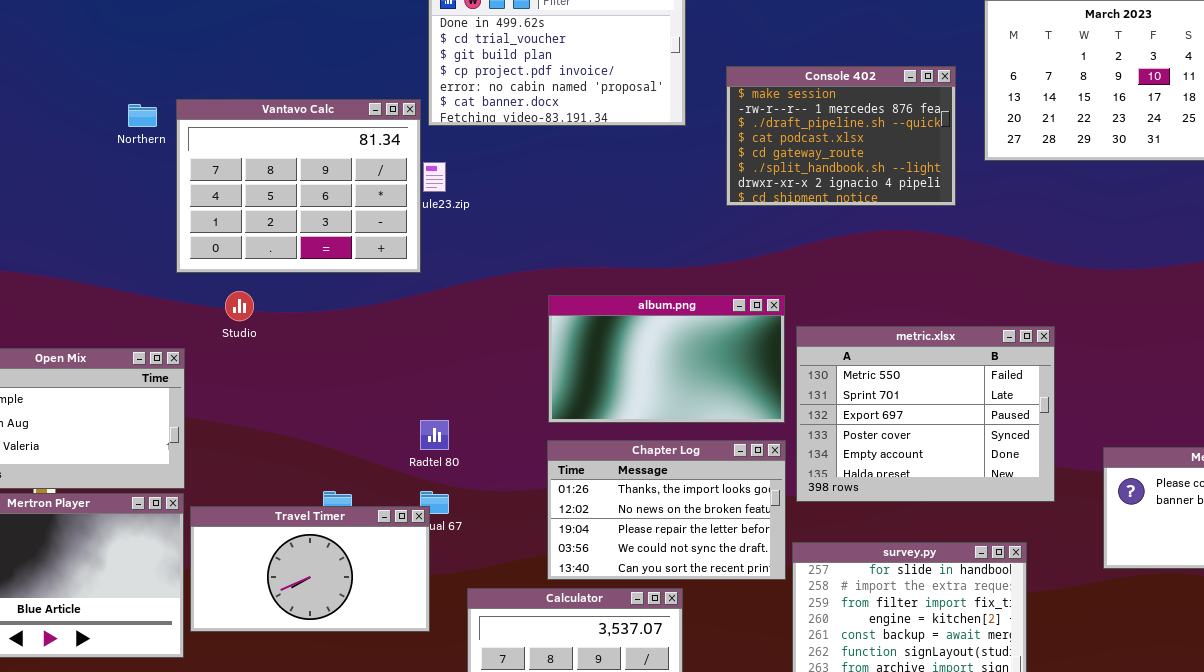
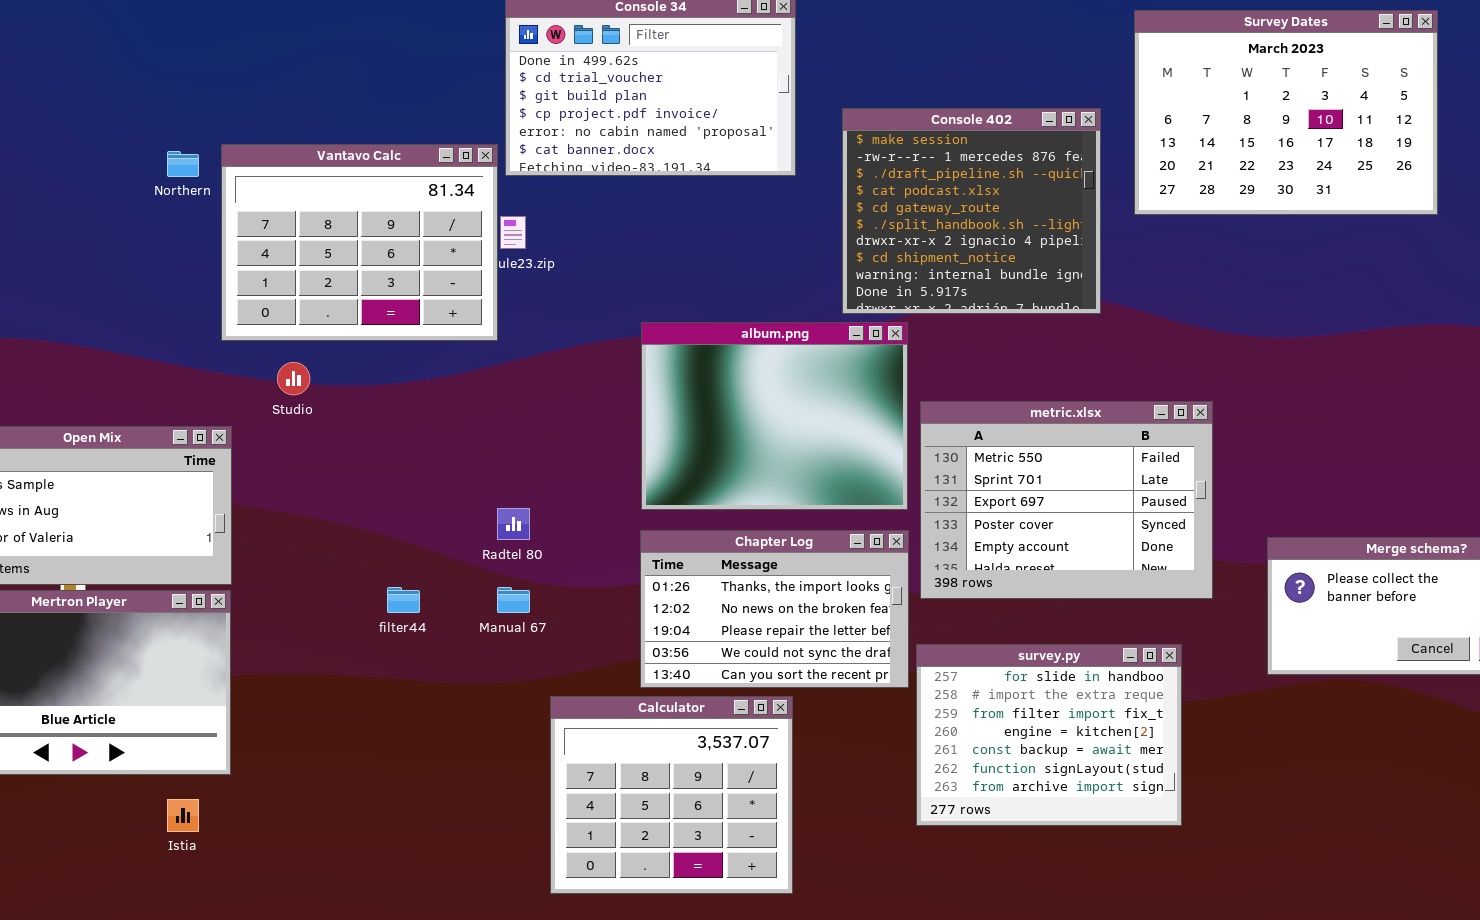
Console 402: [726,66,956,206] -> [842,108,1101,314], resized
album.png: [548,295,785,423] -> [641,322,908,510], resized
Travel Timer: [190,506,430,632] -> none, closed

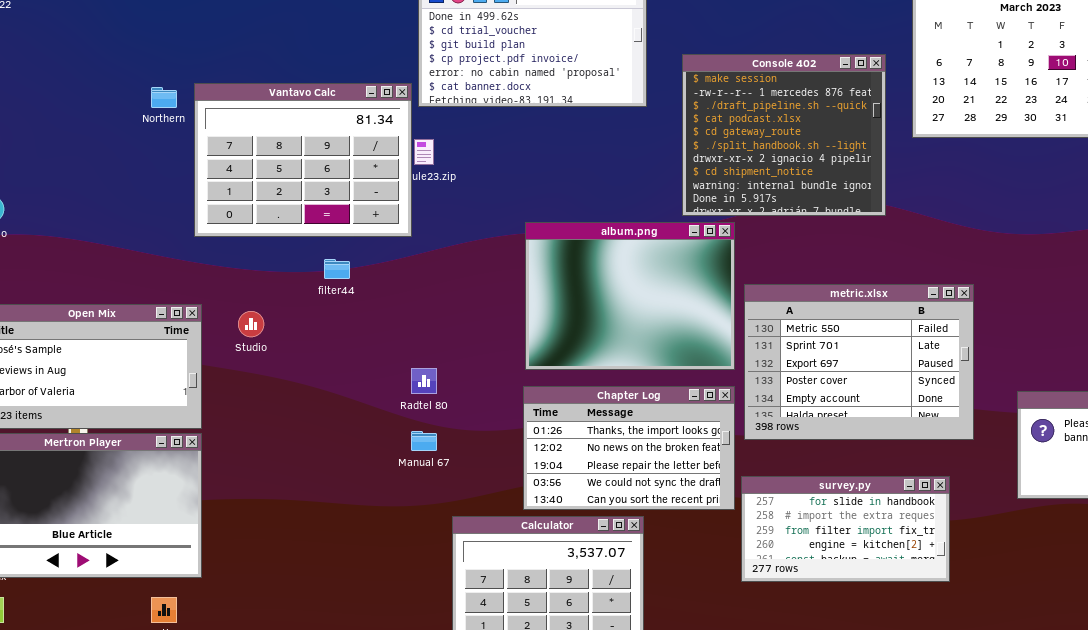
Studio: [277,362,310,395] -> [238,311,264,337], moved
filter44: [387,587,420,613] -> [324,259,350,279], moved
survey.py: [916,644,1182,826] -> [741,476,950,582], resized

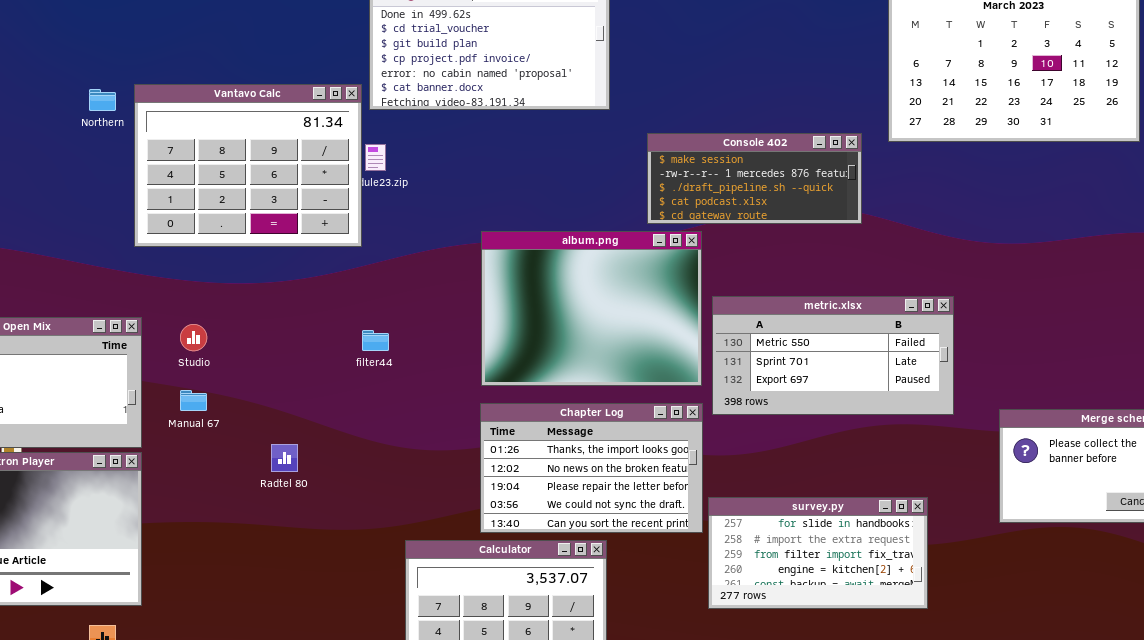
Console 402: [682,54,886,216] -> [647,133,862,224], resized
filter44: [324,259,350,279] -> [362,330,389,351], moved
metric.xlsx: [744,284,974,440] -> [712,296,954,415], resized
Radtel 80: [411,368,437,394] -> [271,444,298,472], moved
Manual 67: [411,431,437,451] -> [180,390,207,411], moved

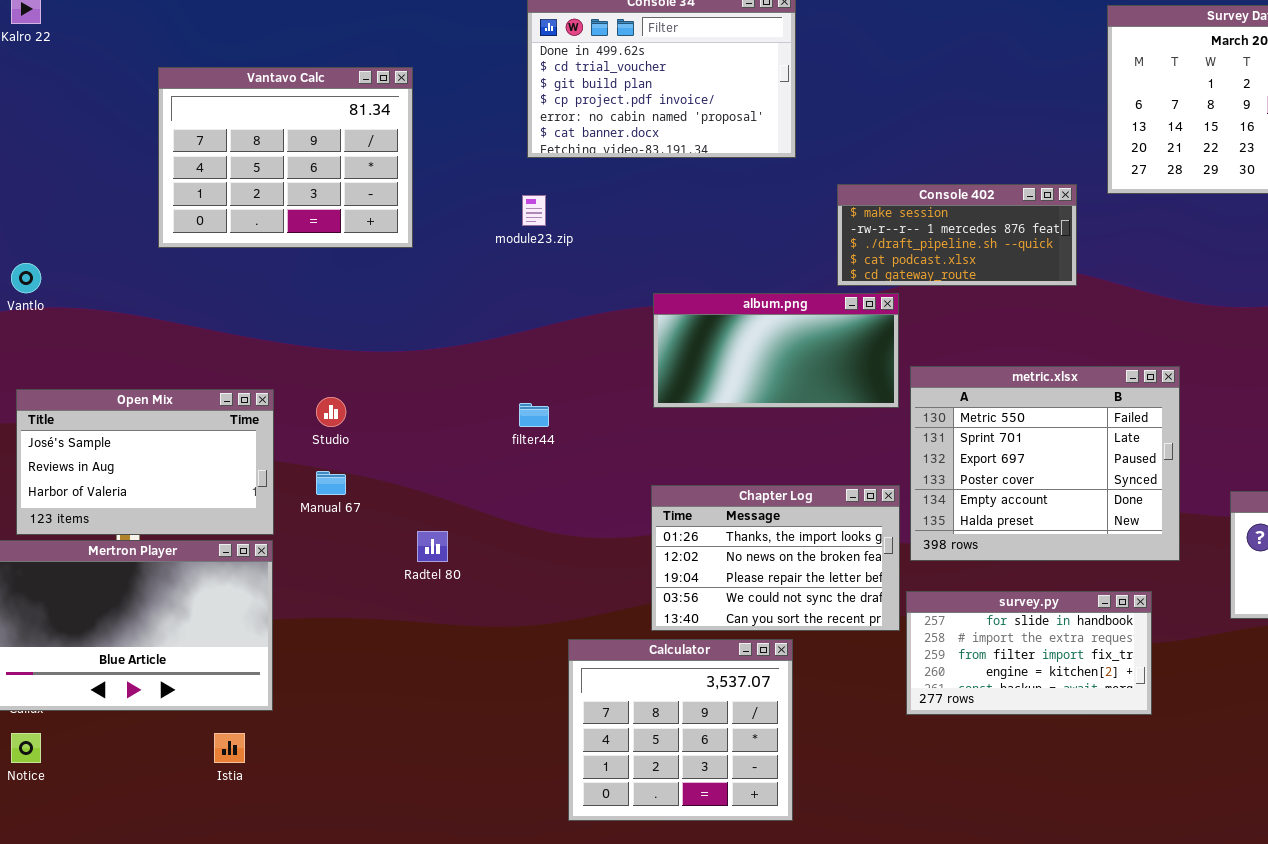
Vantavo Calc: [134,84,362,247] -> [158,67,413,248], moved
album.png: [481,231,702,386] -> [653,293,899,408], resized
metric.xlsx: [712,296,954,415] -> [910,366,1180,561], resized

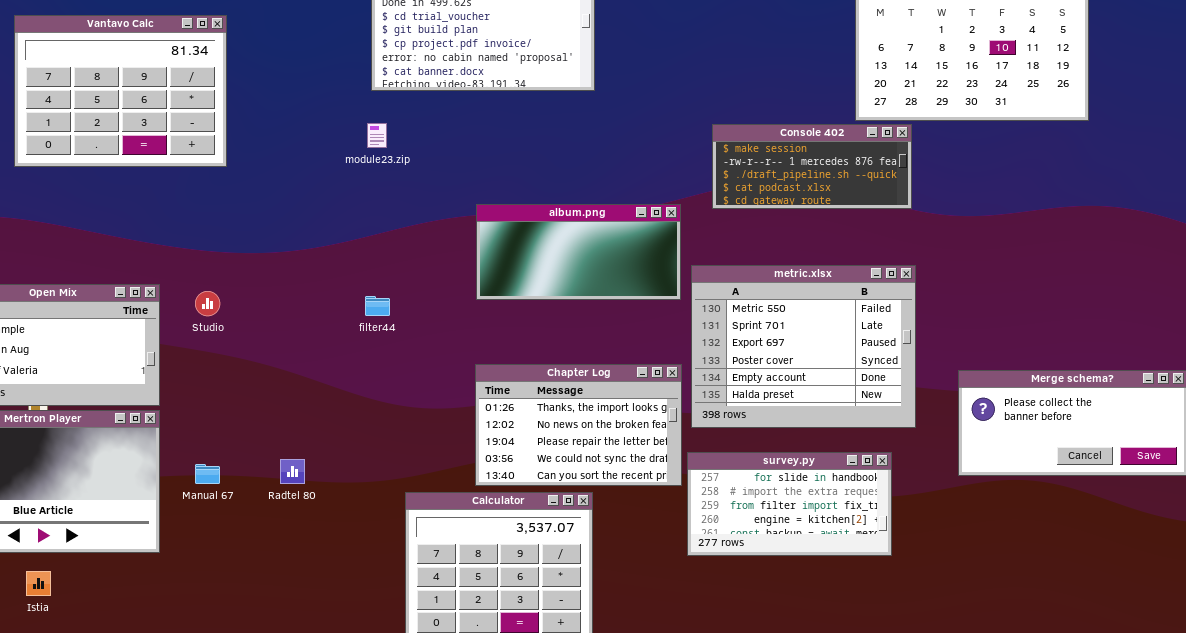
Vantavo Calc: [158,67,413,248] -> [14,15,227,167], moved
Console 402: [837,184,1077,286] -> [712,124,912,209], moved
Manual 67: [316,471,346,495] -> [195,464,220,484], moved
Radtel 80: [417,531,448,562] -> [280,459,305,484], moved
Istia: [214,733,245,763] -> [26,571,51,596], moved

